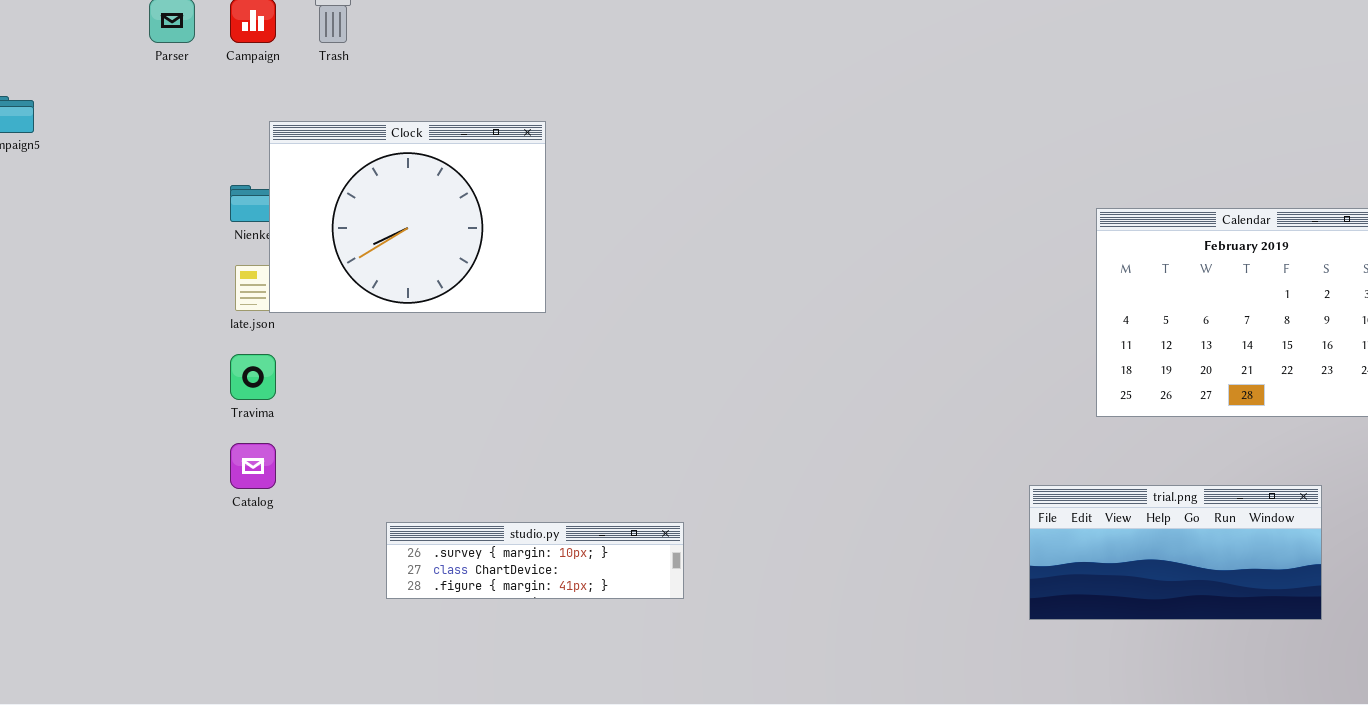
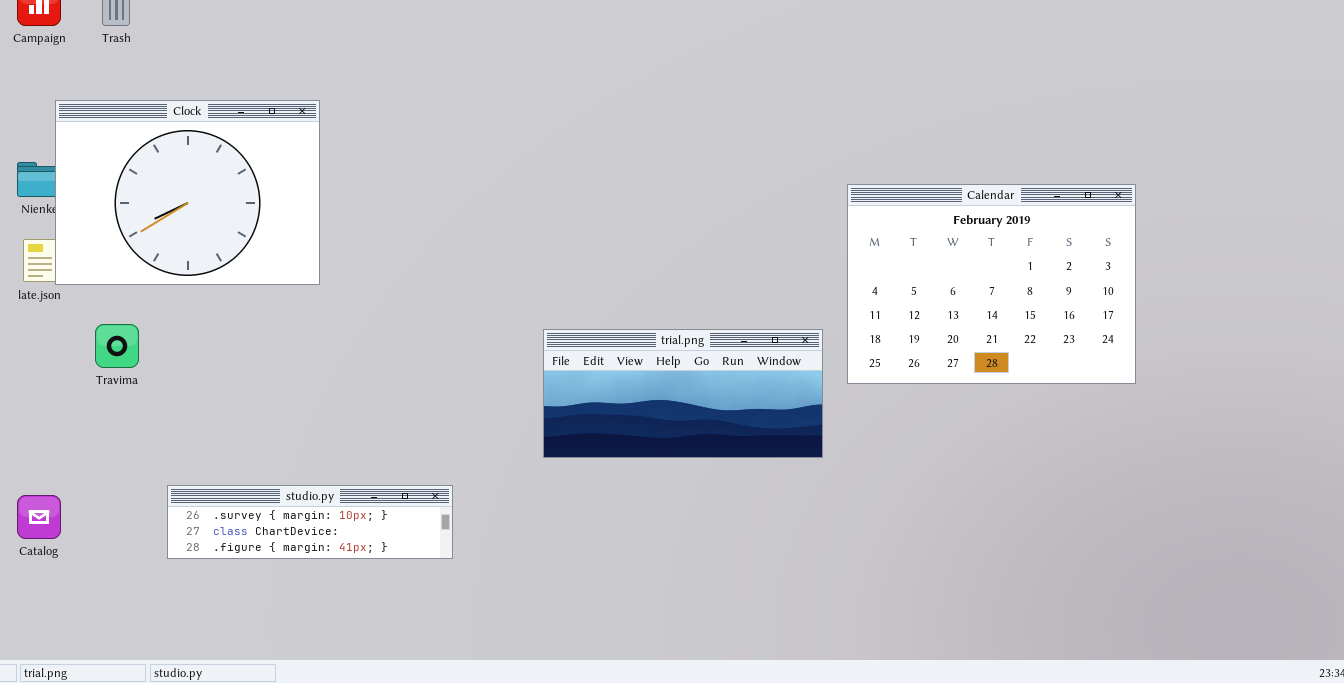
Travima: [230,354,276,400] -> [95,324,139,368], moved
Catalog: [230,443,276,489] -> [17,495,61,539], moved
trial.png: [1029,485,1322,620] -> [543,329,823,458], moved

